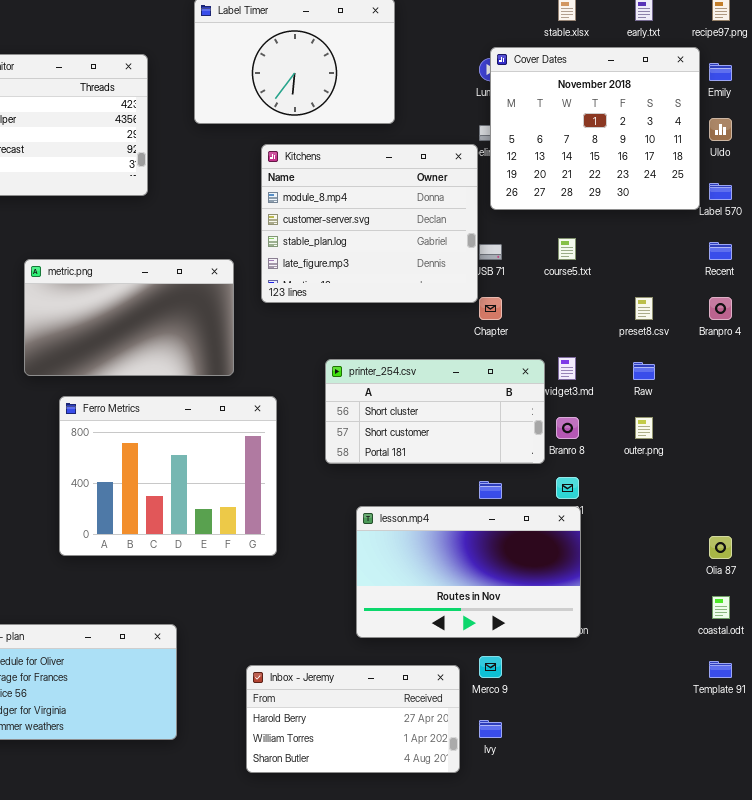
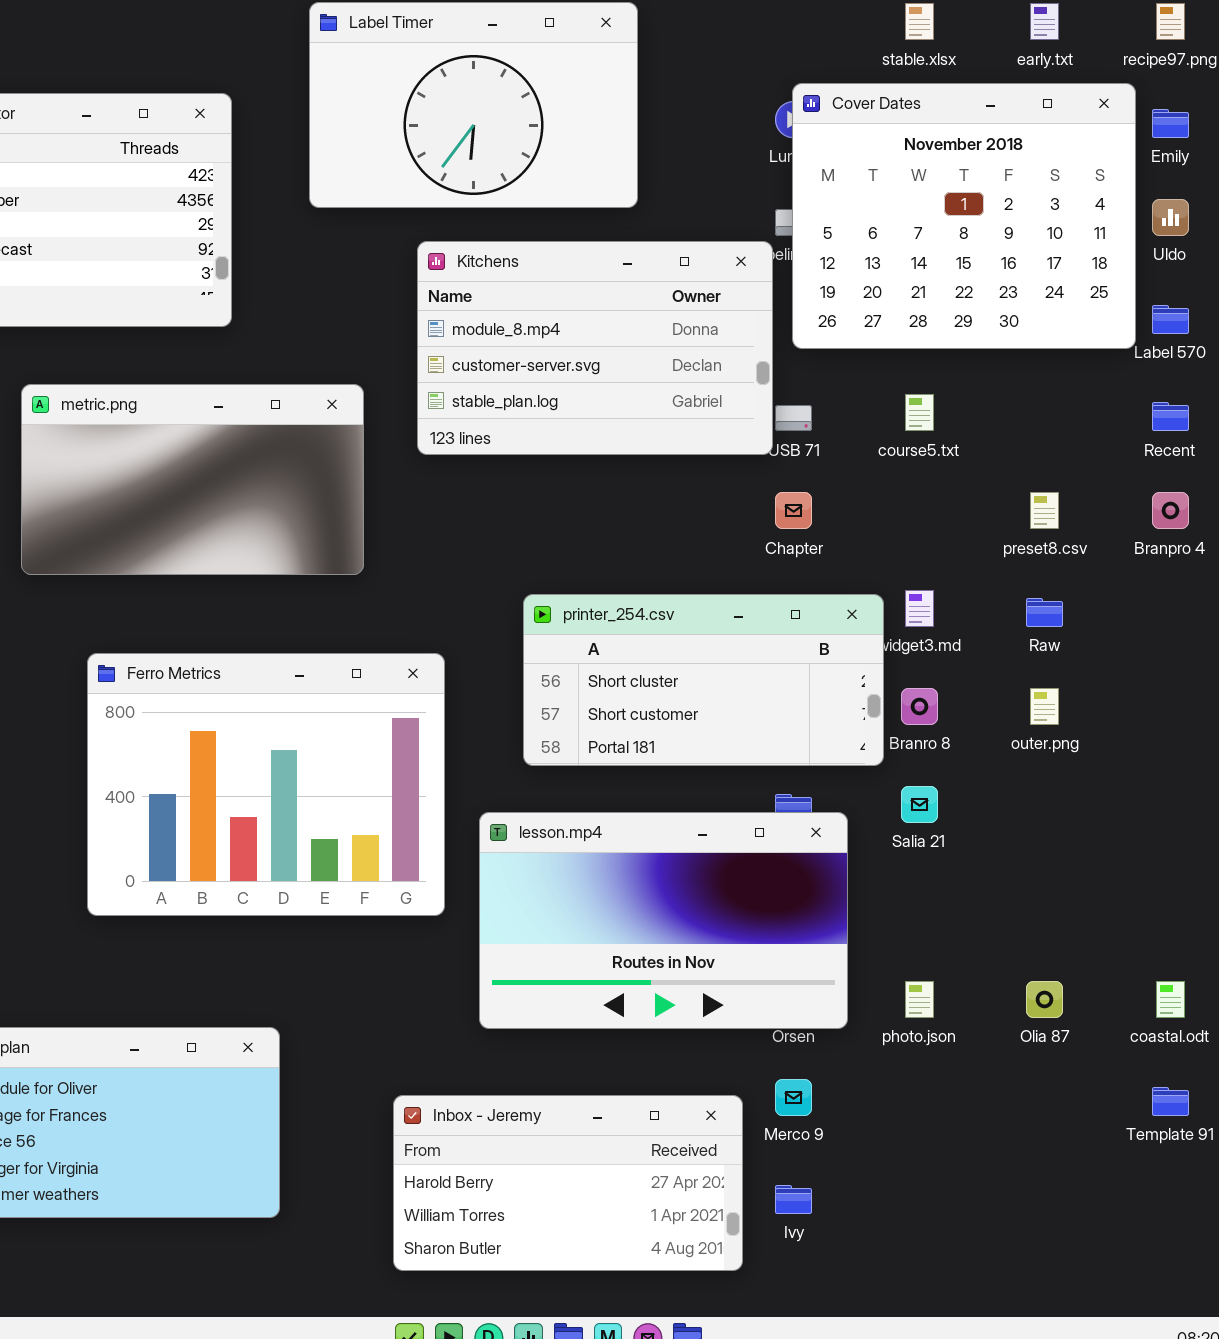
Kitchens: [261,144,478,303] -> [417,241,773,455], resized
metric.png: [24,259,234,376] -> [21,384,364,575], moved
lesson.mp4: [356,506,581,638] -> [479,812,848,1029], moved
Olia 87: [709,536,732,559] -> [1026,981,1063,1018], moved

